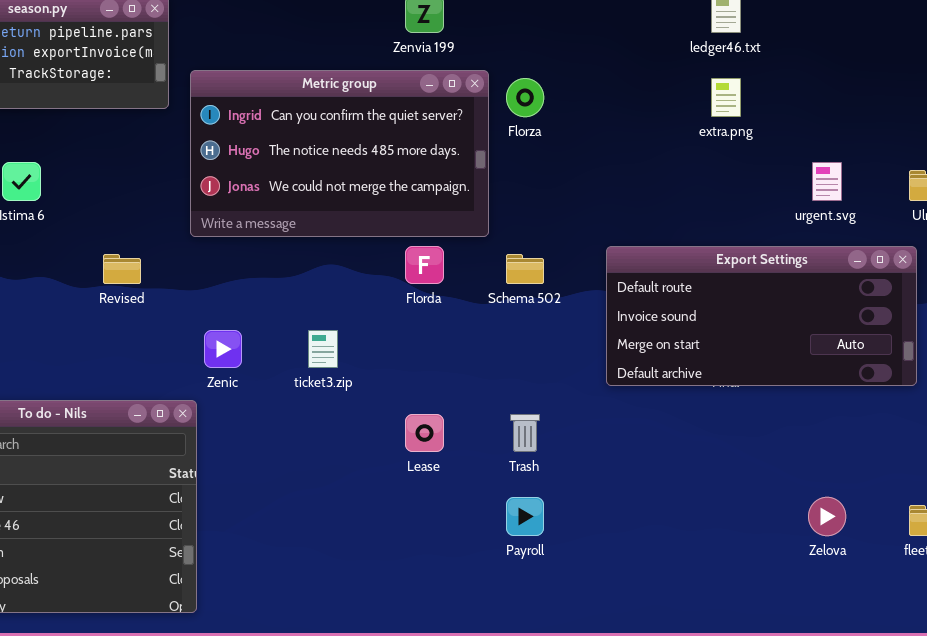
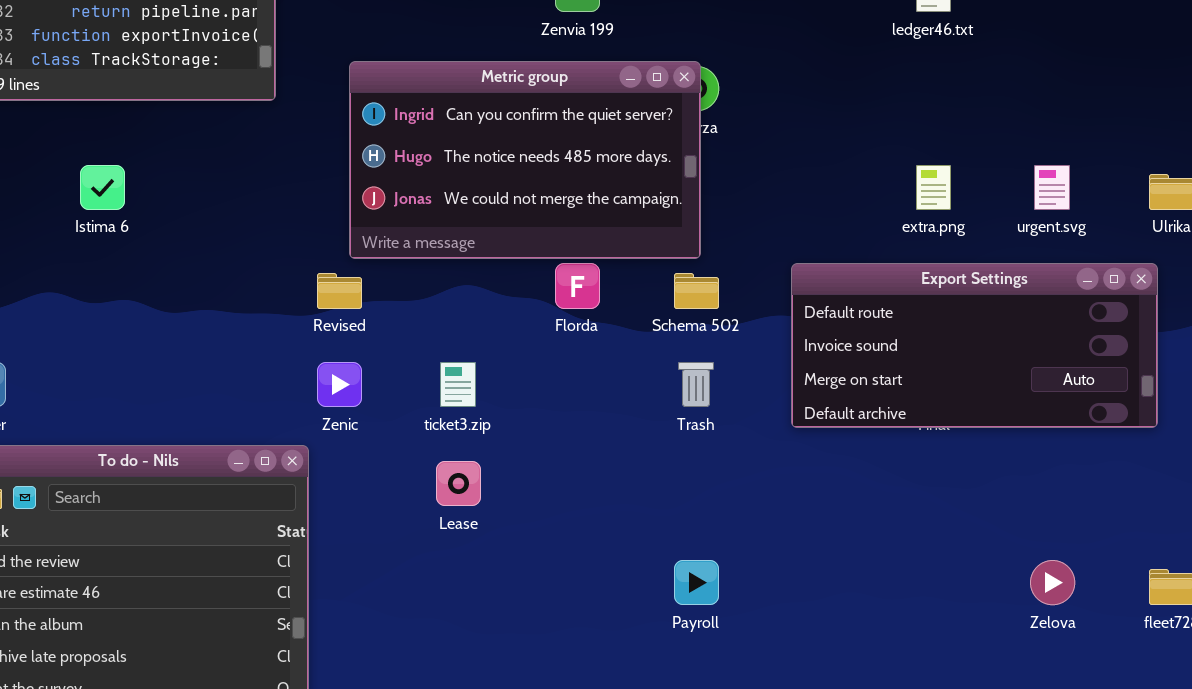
Metric group: [190,70,489,237] -> [349,61,701,259], moved
extra.png: [711,78,741,117] -> [916,165,951,210], moved
Revised: [103,254,141,284] -> [317,273,362,309], moved
Lease: [405,414,444,452] -> [436,461,481,506], moved
Trash: [510,414,540,452] -> [678,362,714,407], moved

